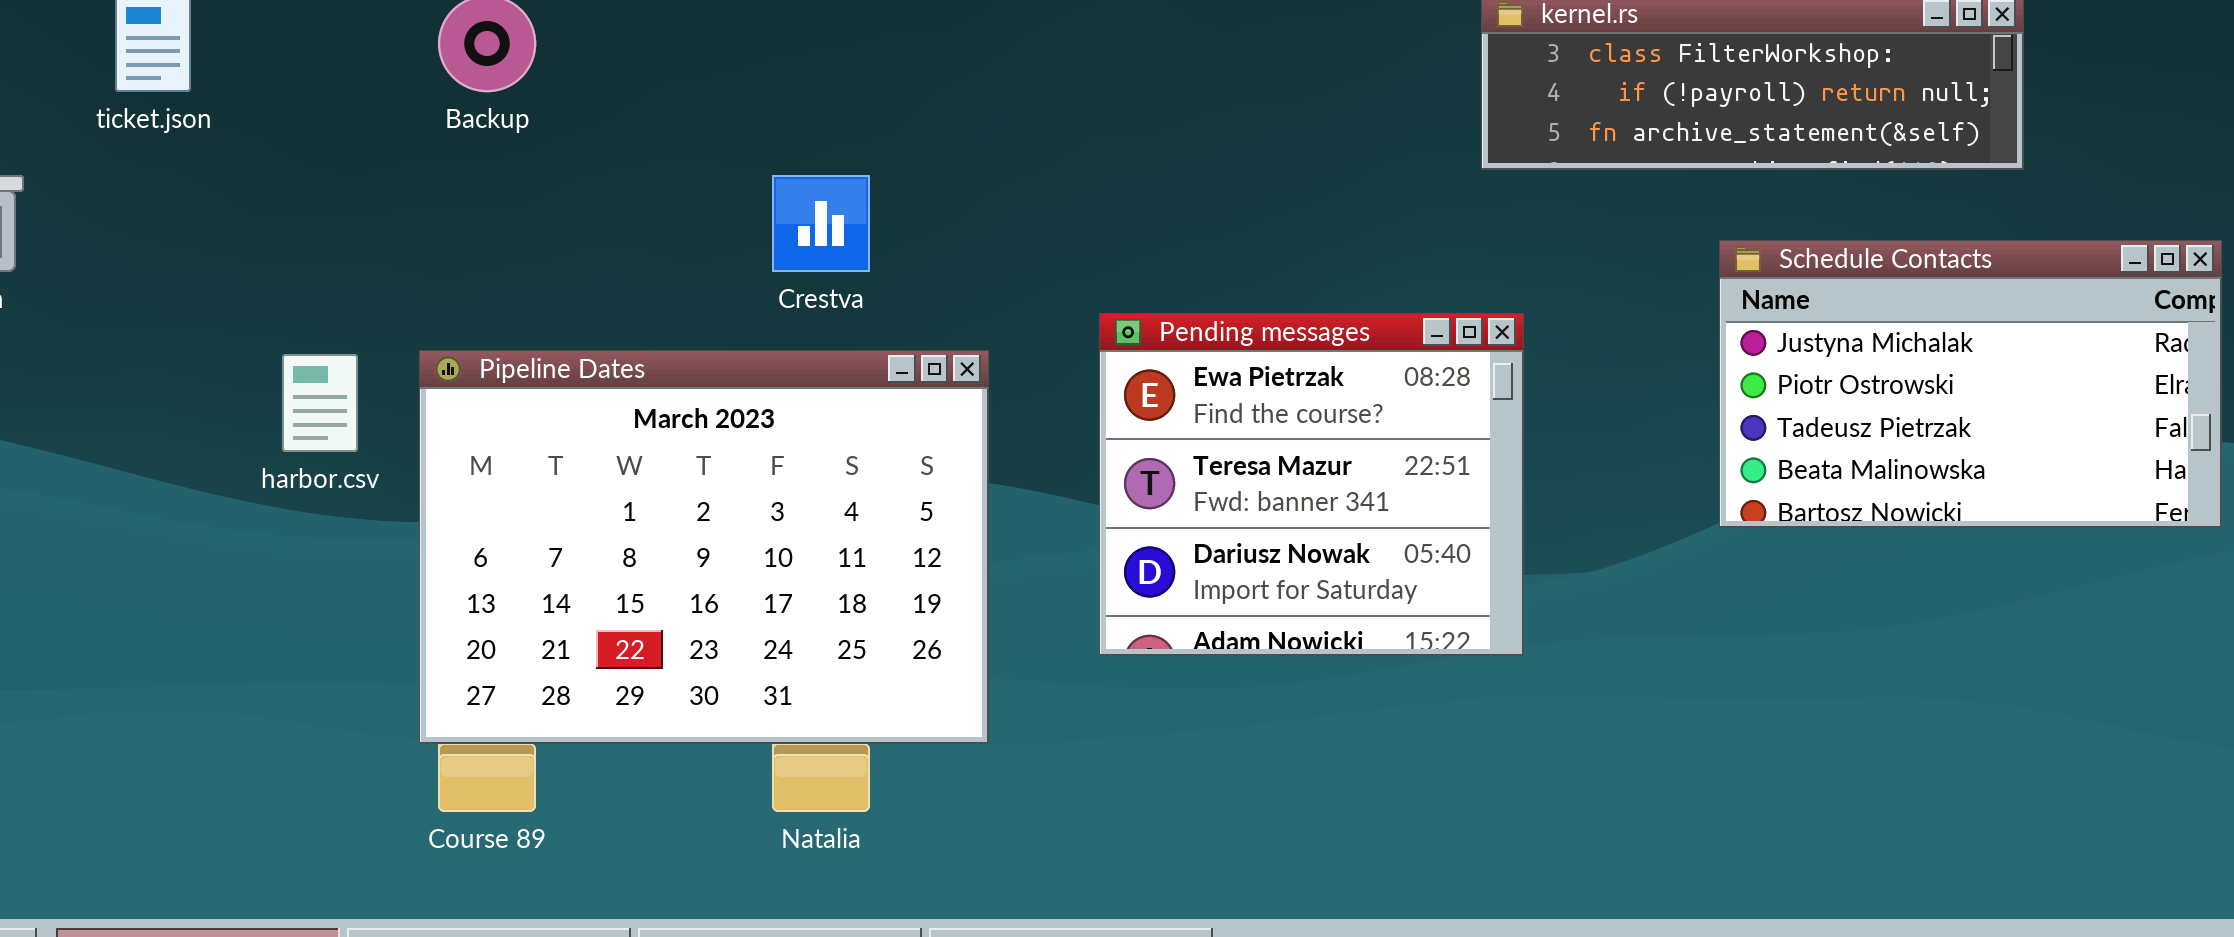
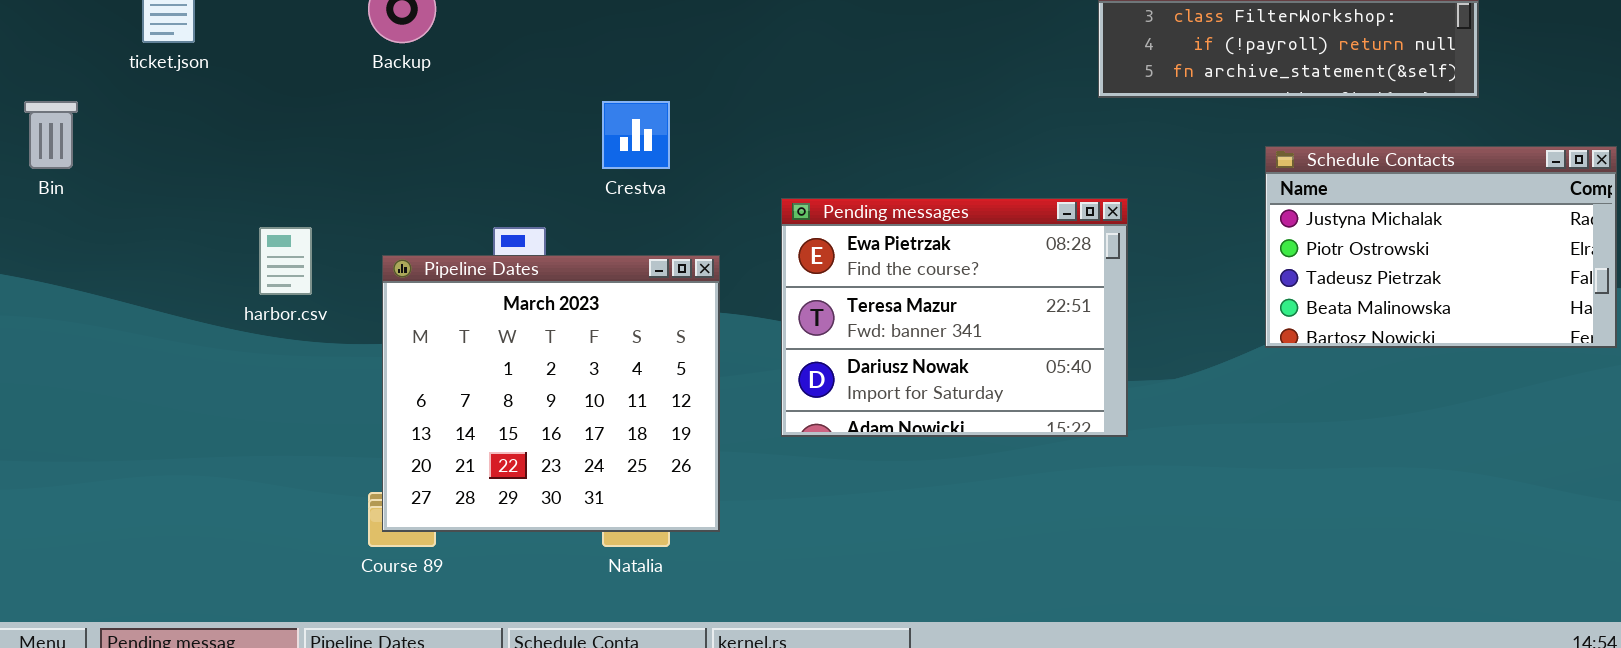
Pending messages: [1099,313,1524,656] -> [781,198,1128,437], resized
Pipeline Dates: [419,350,989,744] -> [382,255,720,532], moved, resized

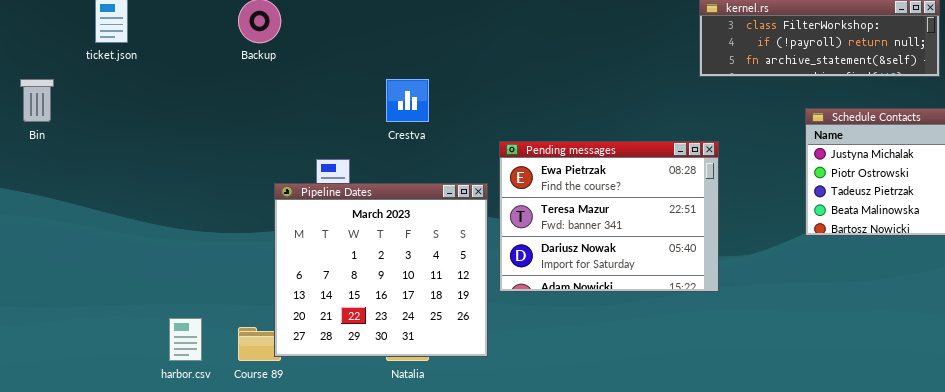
harbor.csv: [259,227,312,295] -> [169,318,202,361], moved
Pipeline Dates: [382,255,720,532] -> [274,183,488,357], moved

